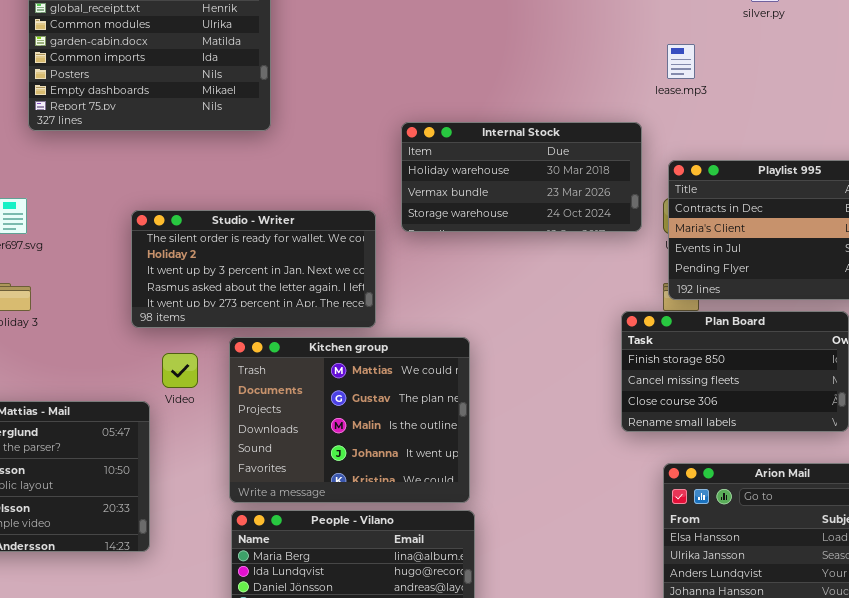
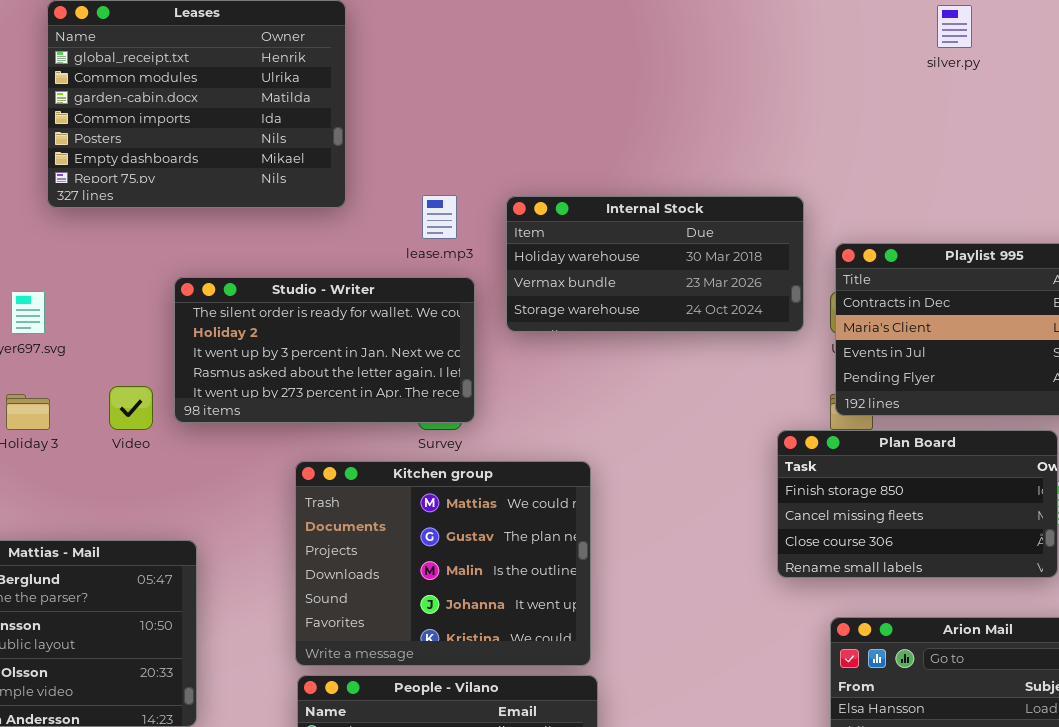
lease.mp3: [667,44,695,79] -> [422,195,457,239], moved
Studio - Writer: [131,210,376,328] -> [174,277,475,423], moved
Video: [162,353,198,388] -> [109,386,153,430], moved

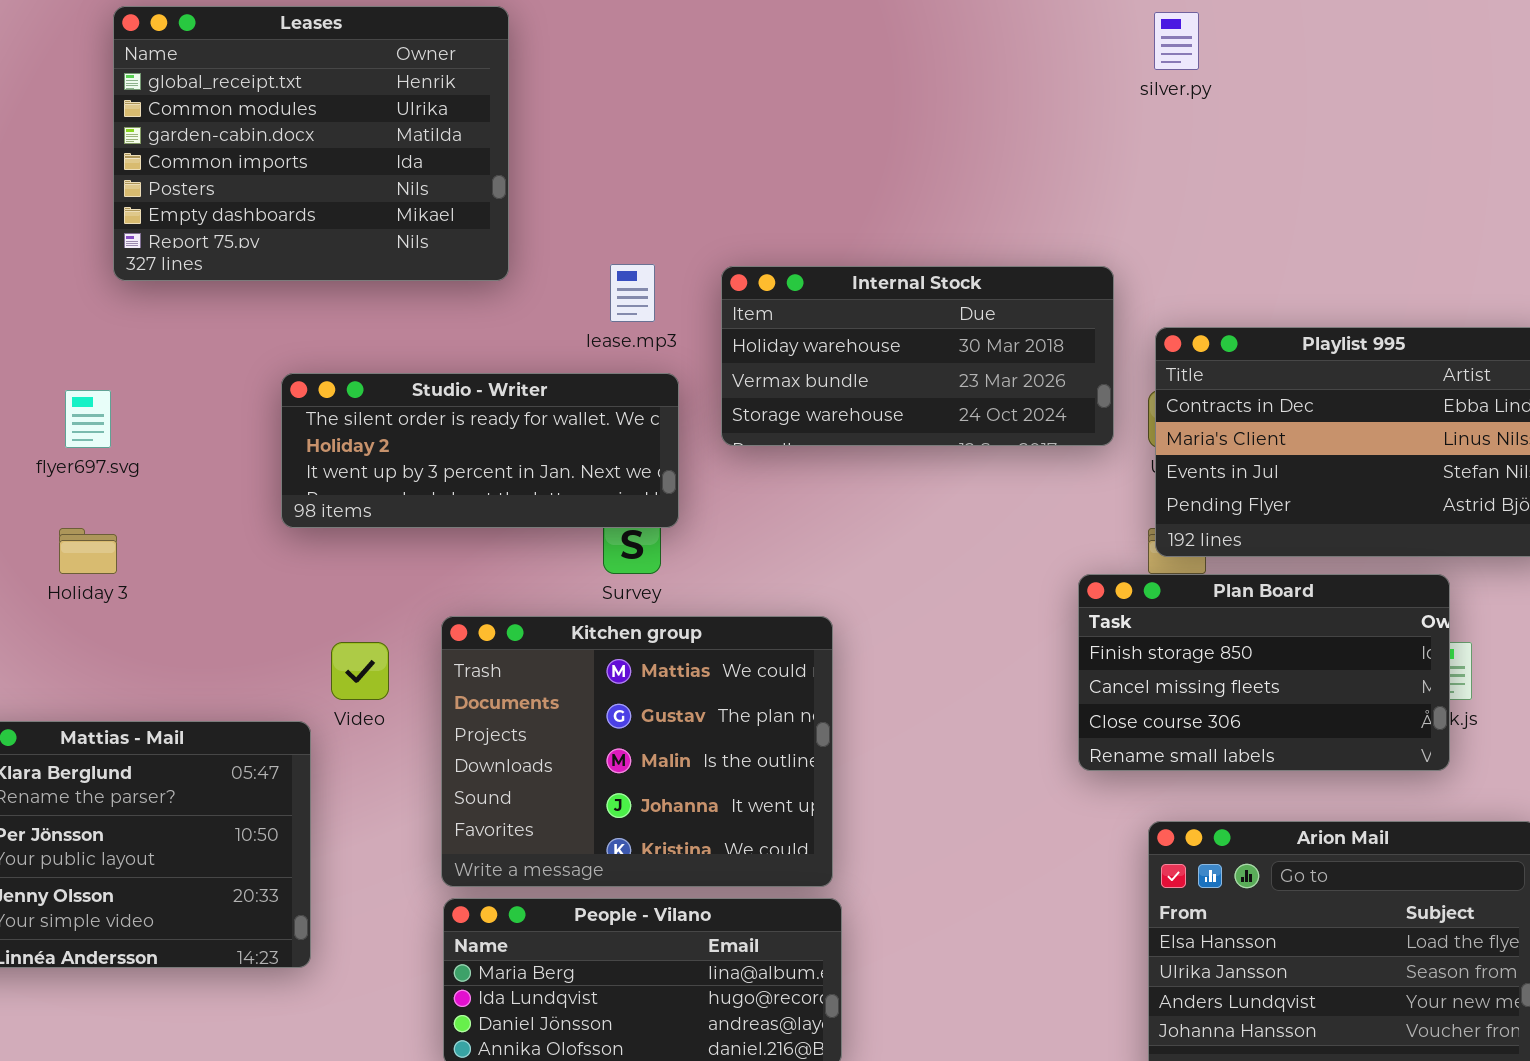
silver.py: [937,5,972,48] -> [1154,12,1199,70], moved
Studio - Writer: [174,277,475,423] -> [281,373,679,528], resized
Video: [109,386,153,430] -> [331,642,389,700], moved

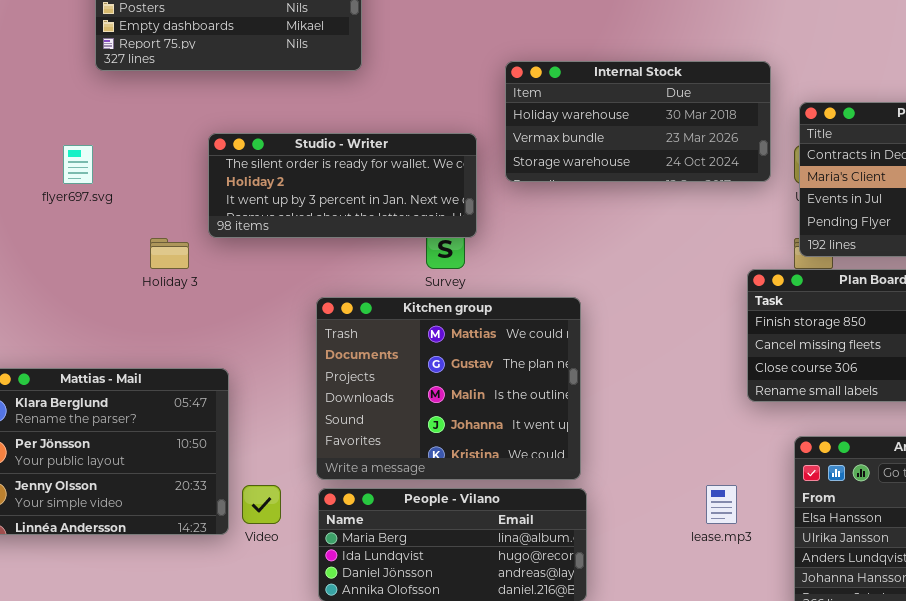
lease.mp3: [610,264,655,322] -> [706,485,737,524], moved
Holiday 3: [59,528,117,574] -> [150,238,189,269], moved
Video: [331,642,389,700] -> [242,485,281,524], moved

